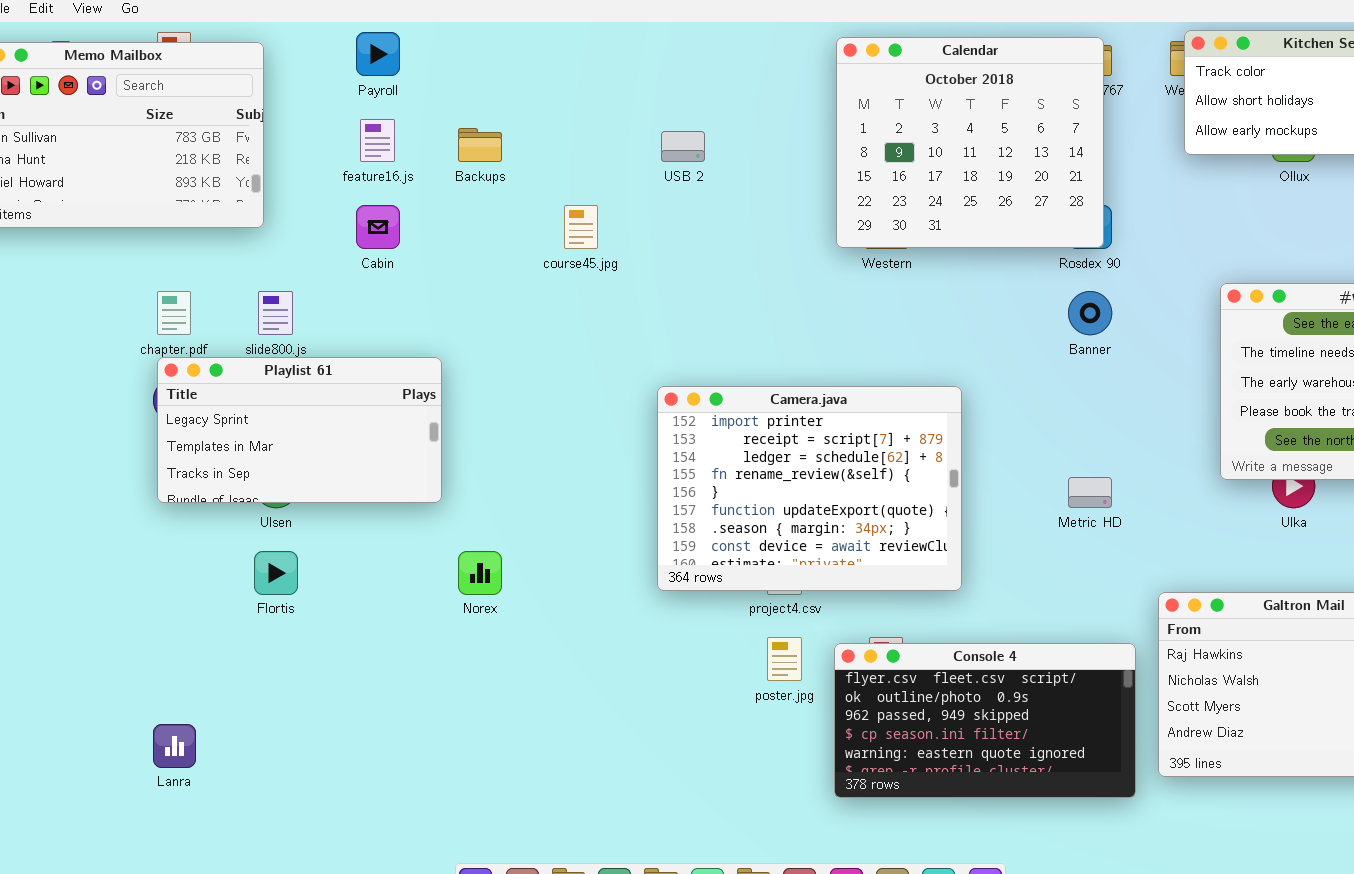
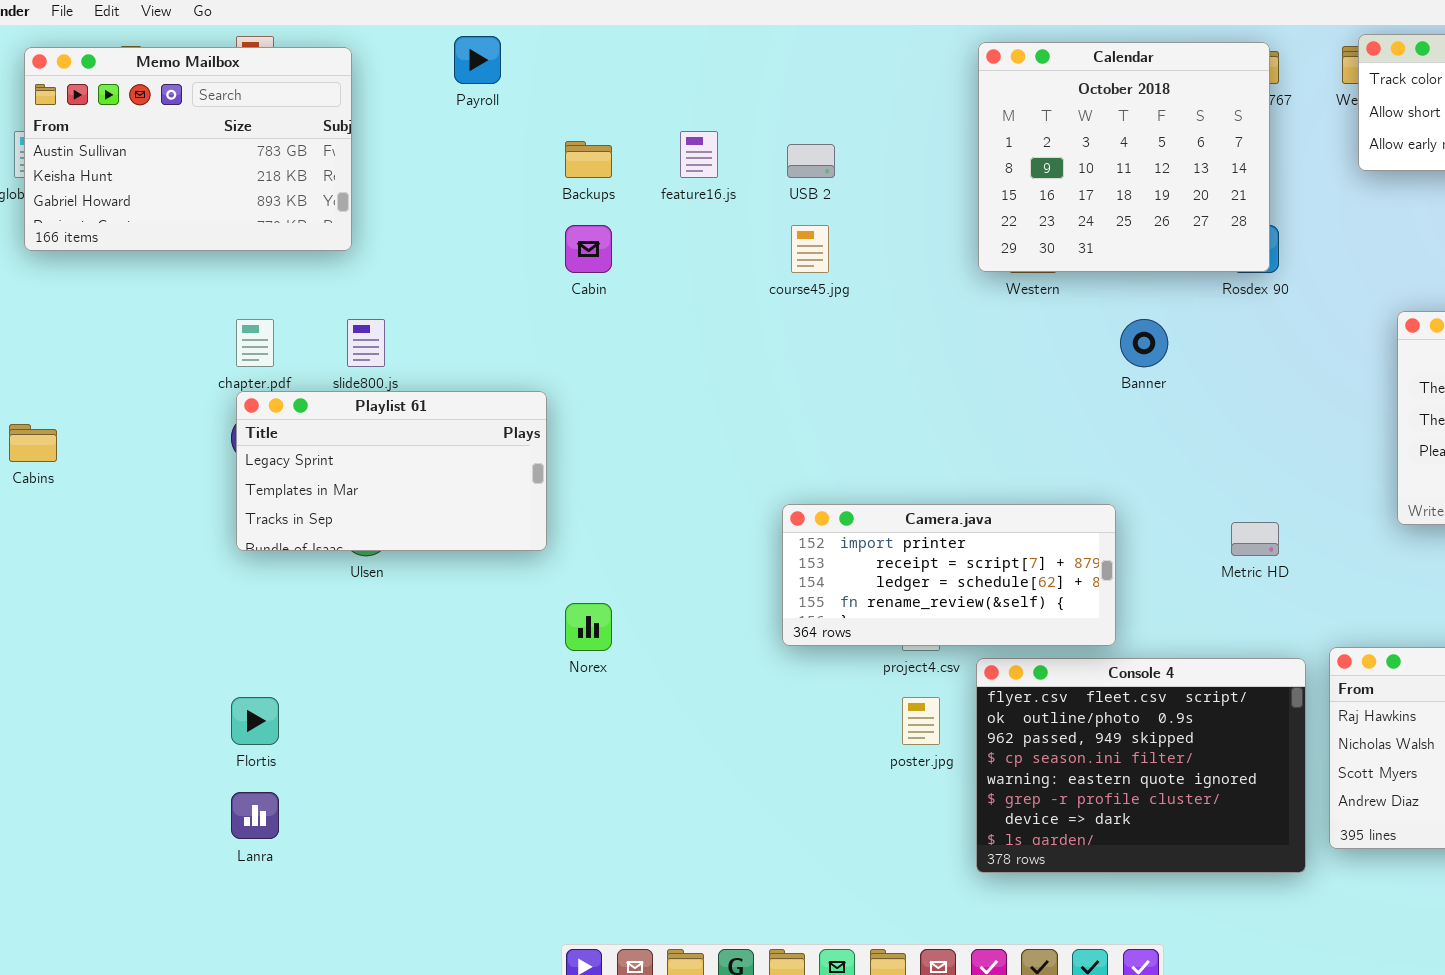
feature16.js: [360,119,395,162] -> [680,131,718,178], moved
Cabin: [356,205,400,249] -> [565,225,612,273], moved
course45.jpg: [564,205,598,249] -> [791,225,829,273], moved
Banner: [1068,291,1112,335] -> [1120,319,1168,367], moved
Camera.java: [657,386,962,591] -> [782,504,1116,646], resized
Flortis: [254,551,298,595] -> [231,697,279,745], moved
Console 4: [834,643,1136,798] -> [976,658,1306,873], resized

